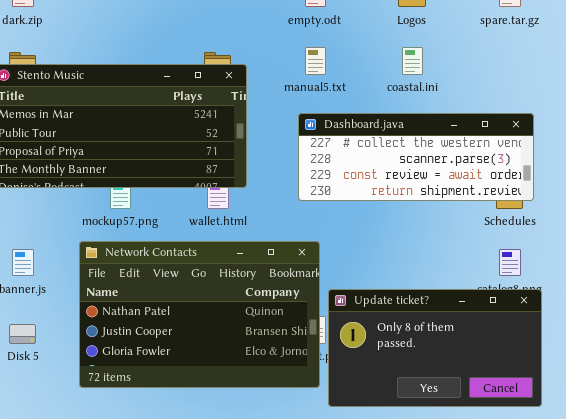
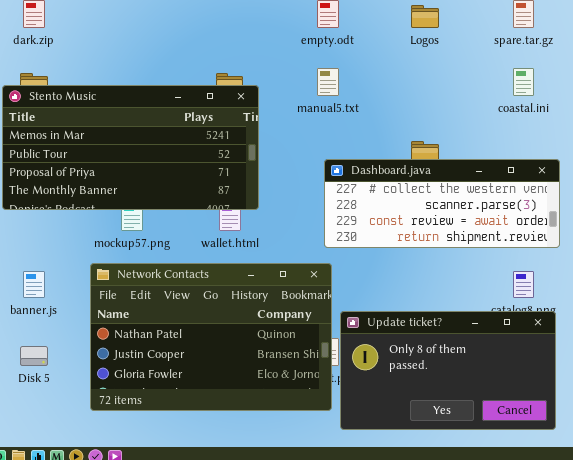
coastal.ini: [402,47,423,75] -> [513,68,534,96], moved
Dashboard.java: [298,113,534,201] -> [324,159,560,248], moved

